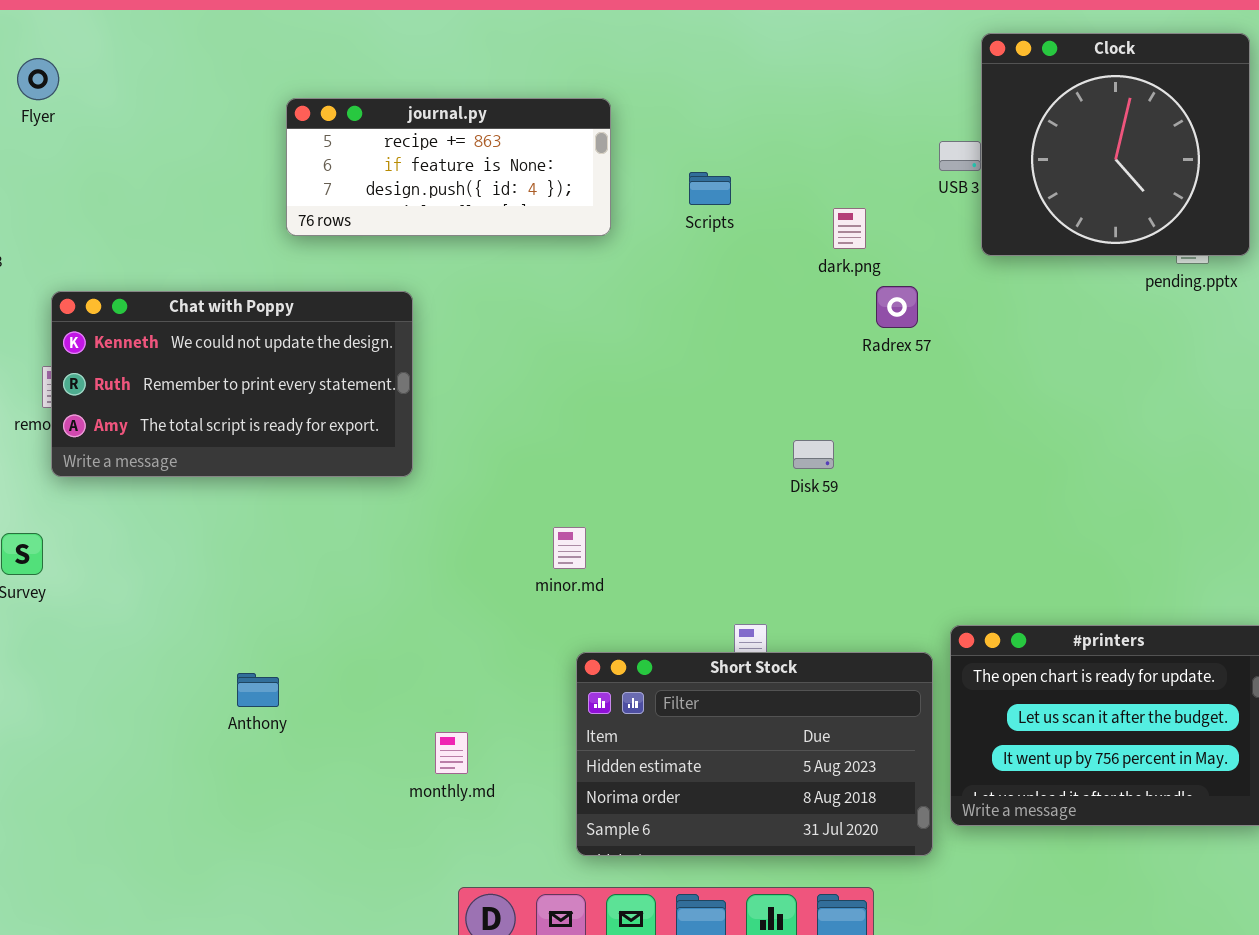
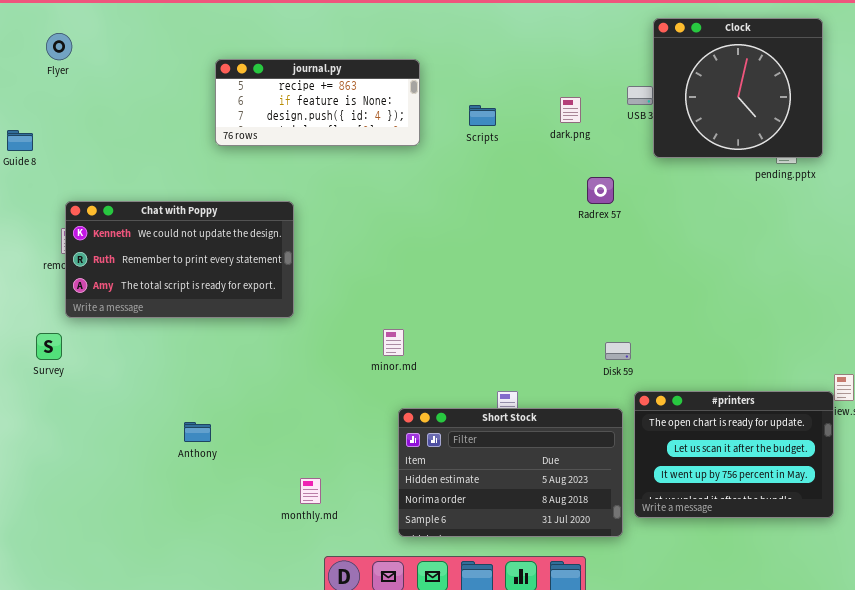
dark.png: [833,208,866,249] -> [560,97,581,123], moved
Chat with Poppy: [51,291,413,477] -> [65,201,294,318], moved
Disk 59: [793,440,834,469] -> [605,342,631,360], moved
monthly.md: [435,732,468,774] -> [300,478,321,504], moved

